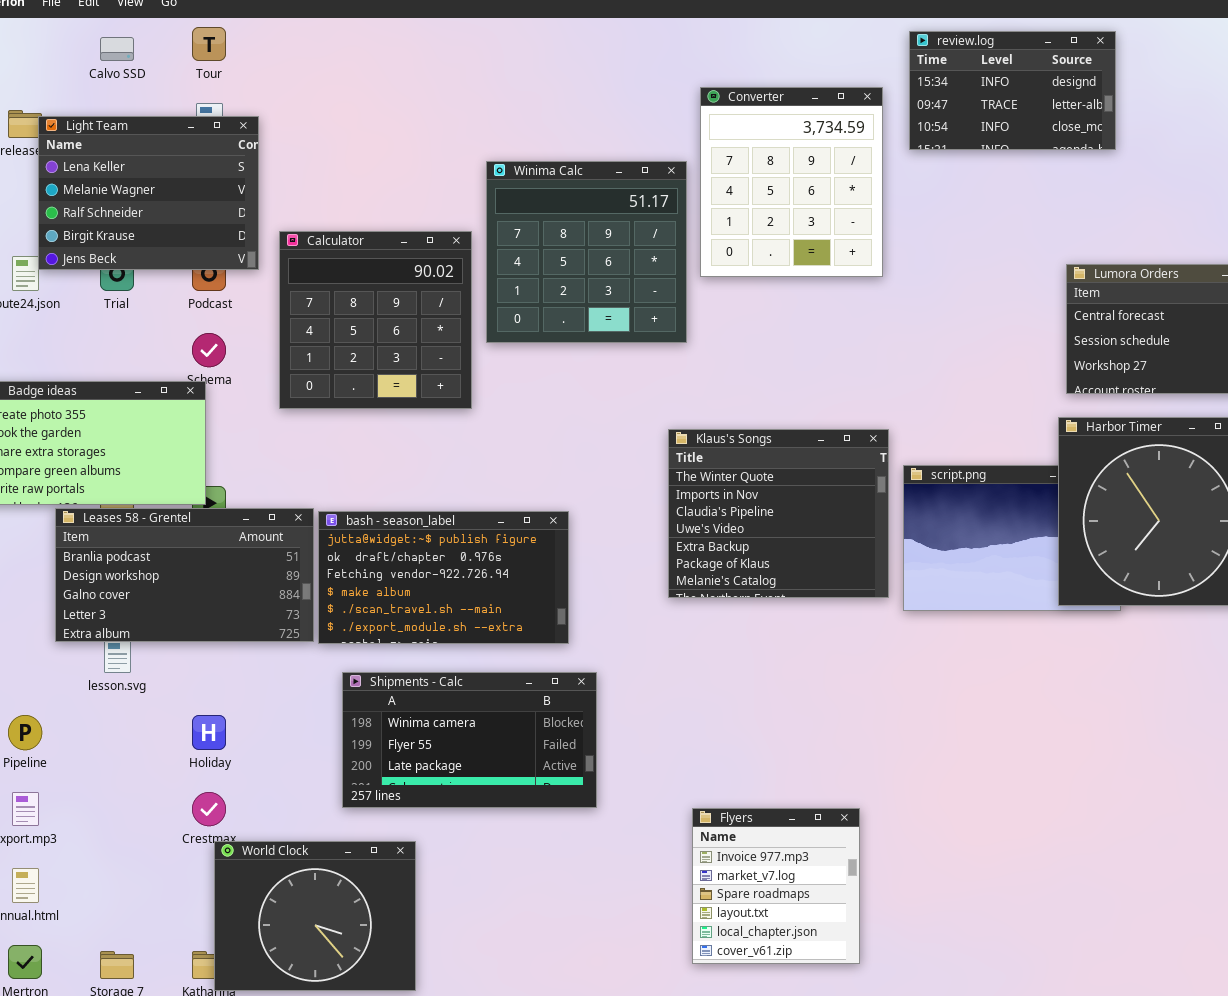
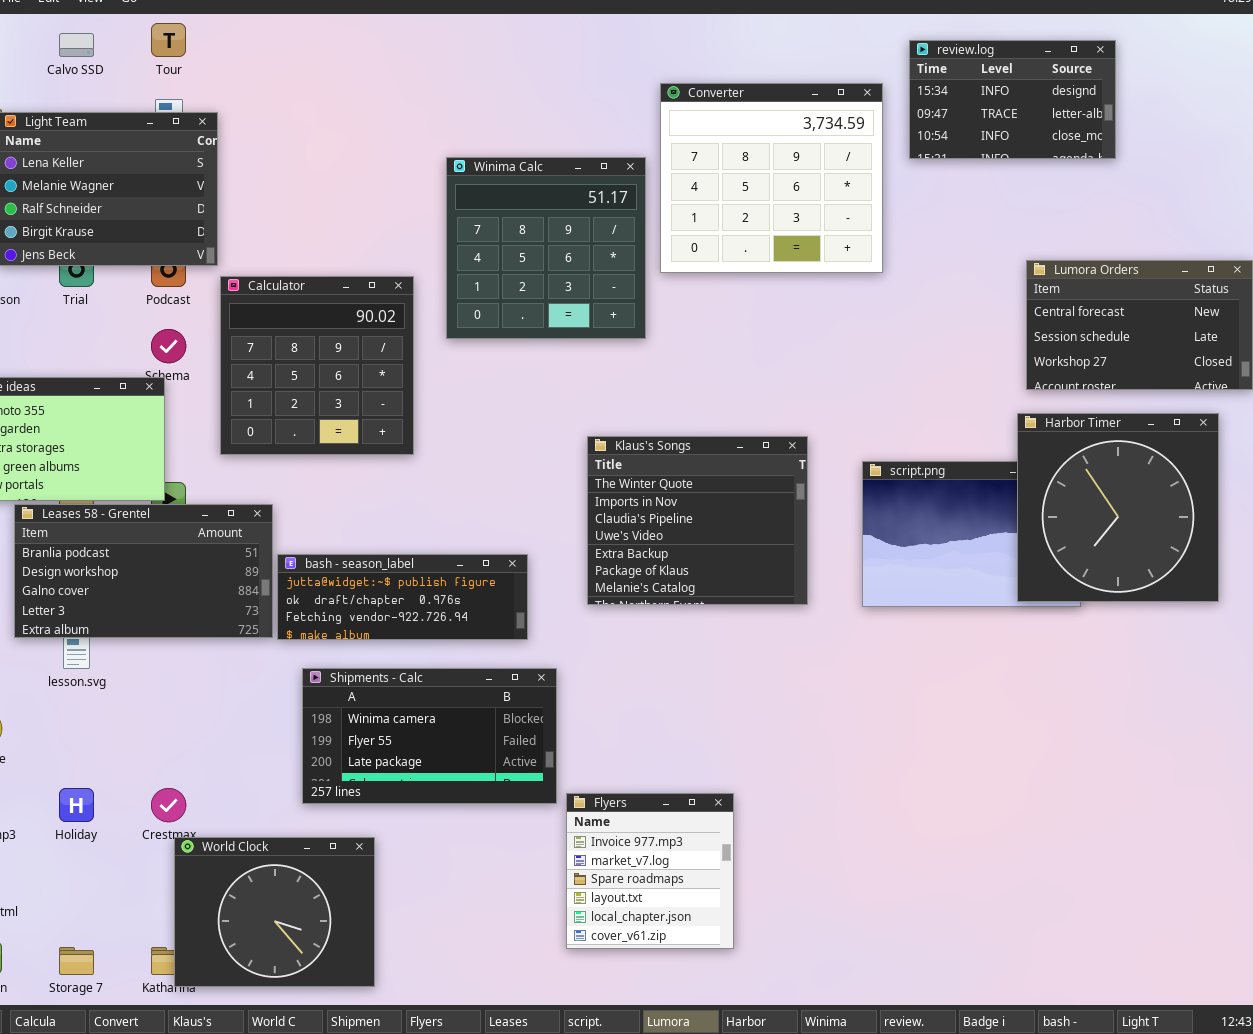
review.log: [909,31,1116,150] -> [909,40,1116,159], moved
Converter: [700,87,883,277] -> [660,83,883,273], resized
Calculator: [279,231,472,409] -> [220,276,414,455], moved
Klaus's Songs: [668,429,889,598] -> [587,436,808,605], moved
bash - season_label: [318,511,569,644] -> [277,554,528,640], resized
Holiday: [192,715,226,750] -> [59,788,94,822], moved
Flyers: [692,808,860,964] -> [566,793,734,949], moved

